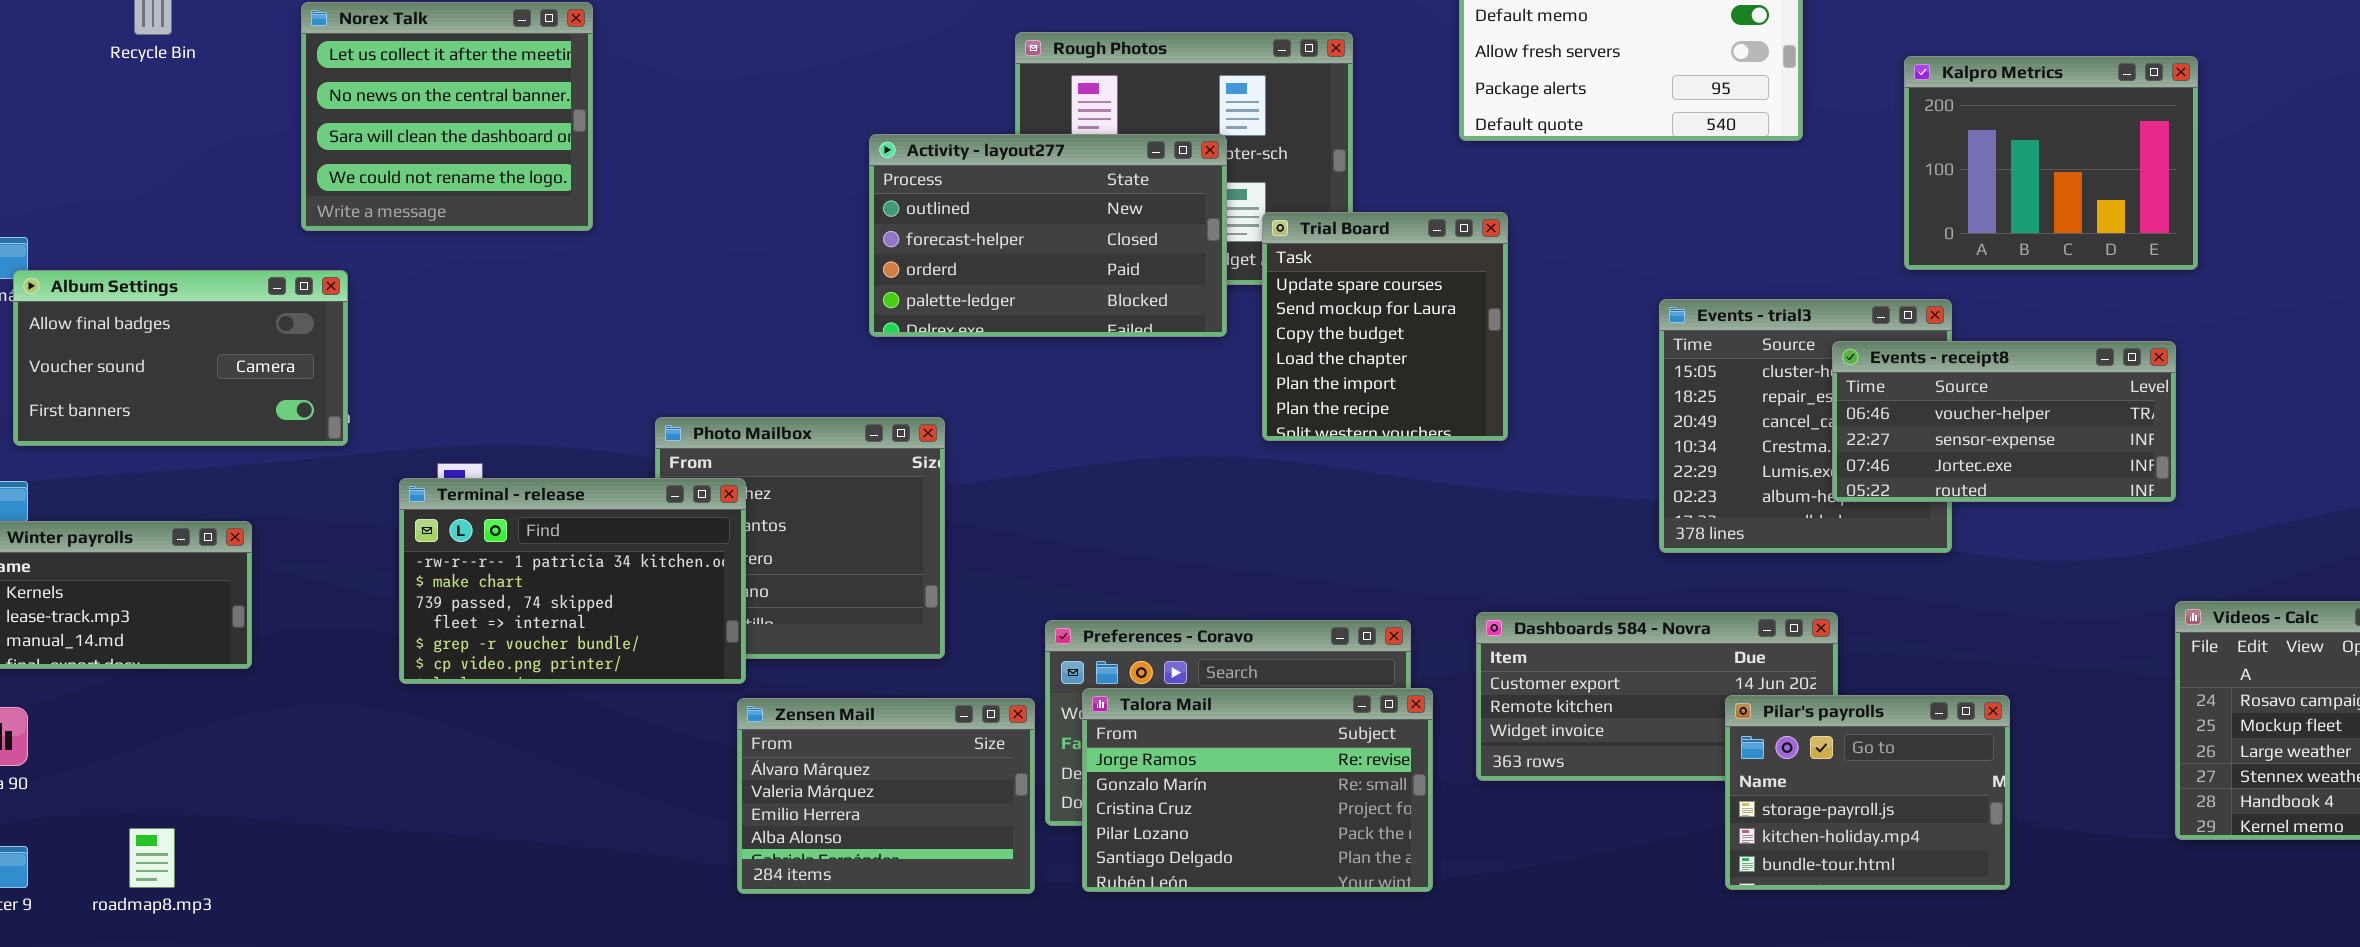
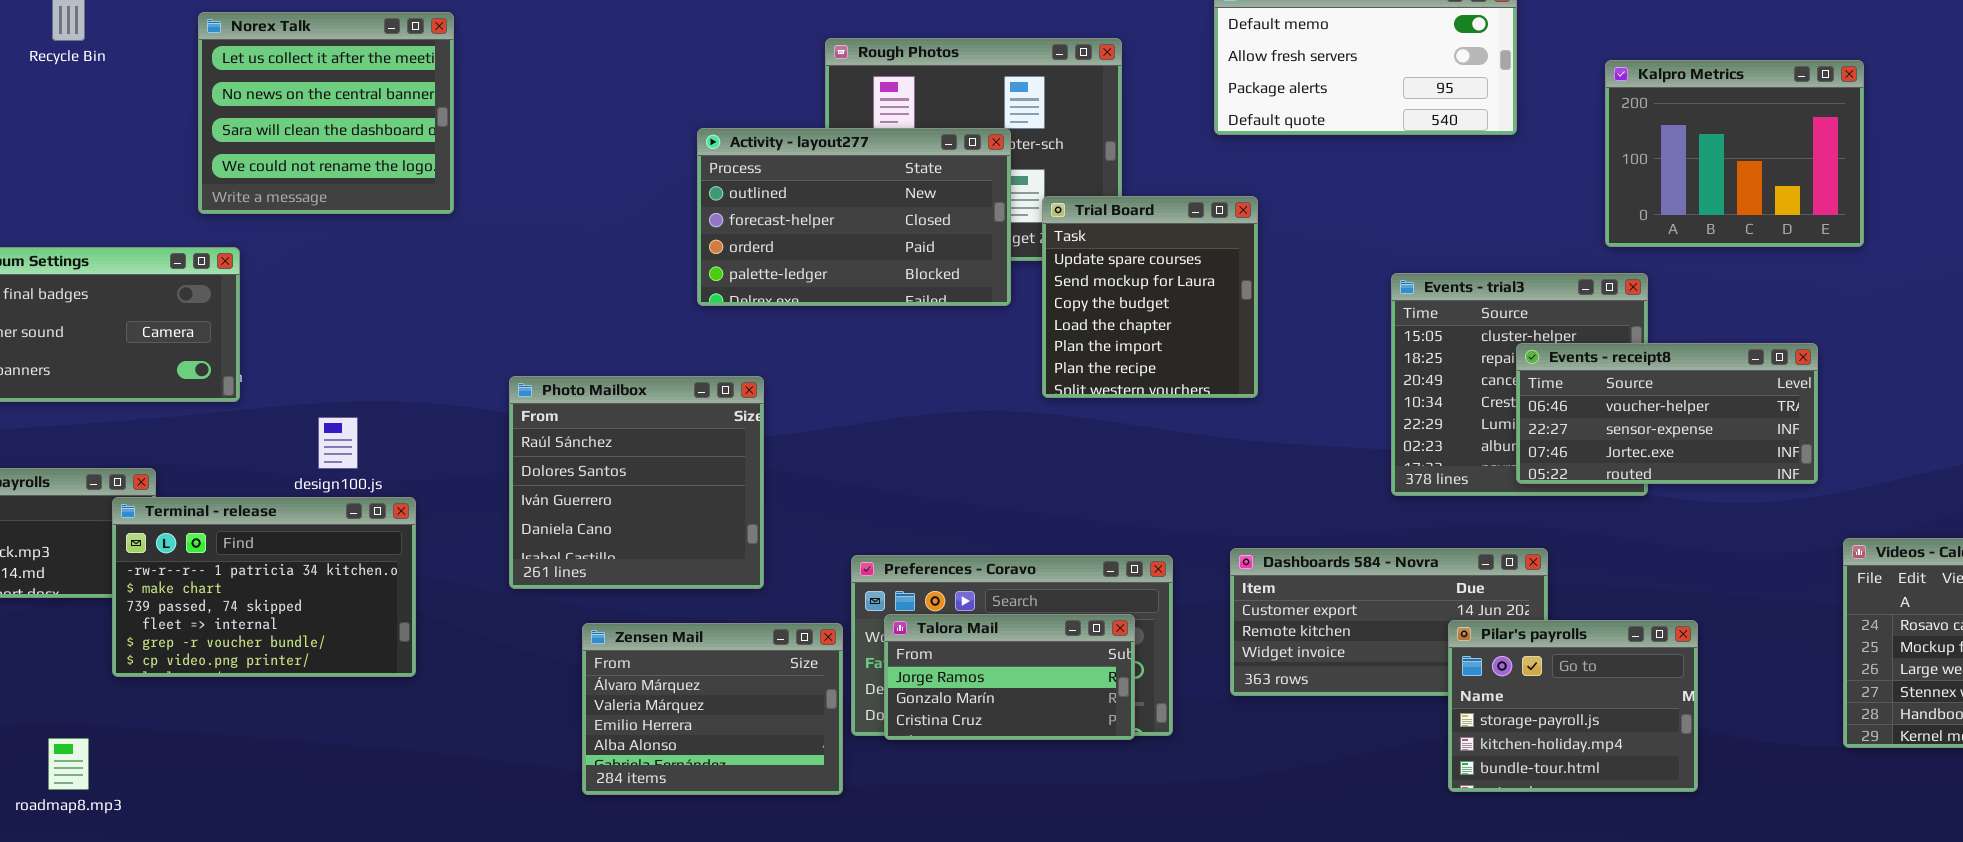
Events - receipt8: [1832,341,2176,502] -> [1516,343,1818,484], moved
Terminal - release: [399,478,746,684] -> [112,497,416,677], moved
Talora Mail: [1082,688,1433,892] -> [884,614,1135,740], resized

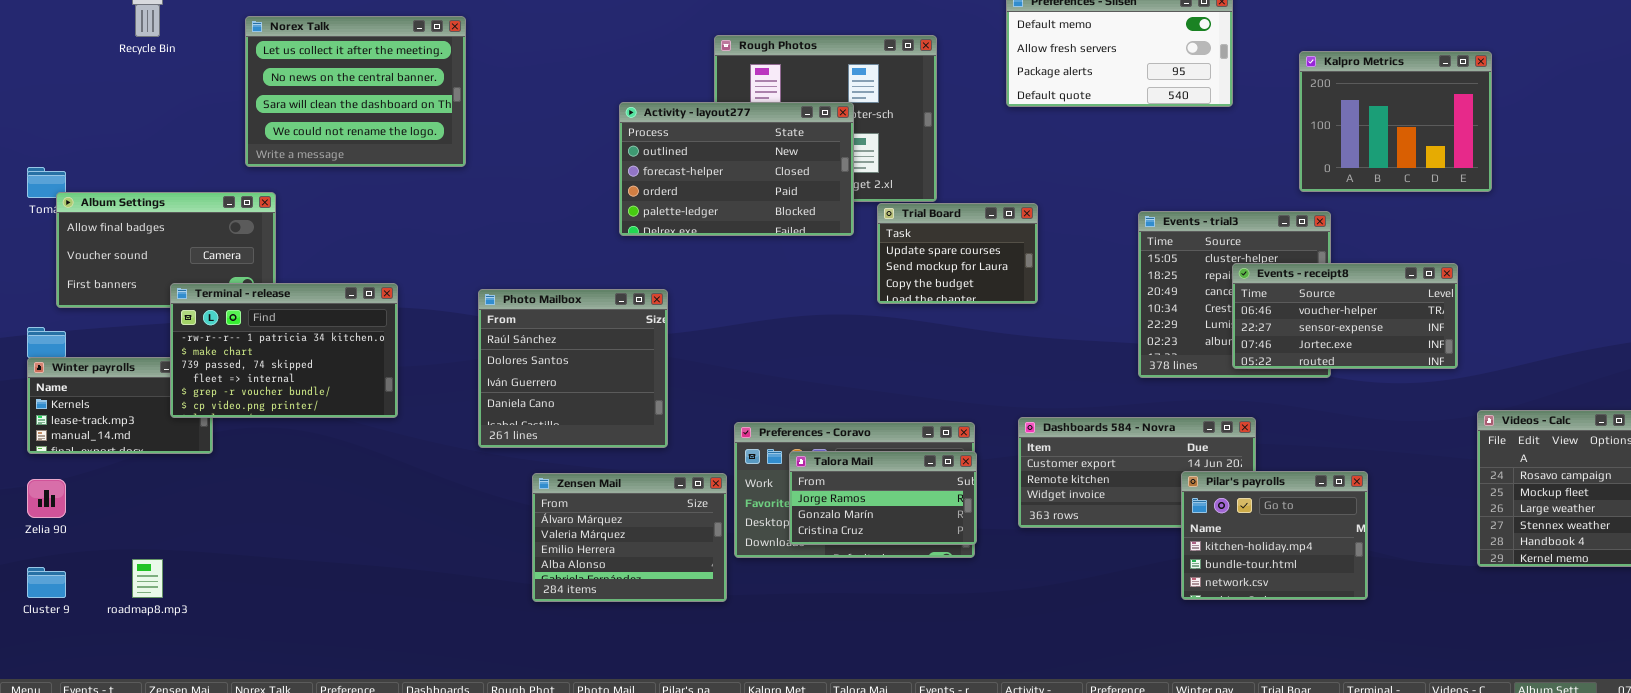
Norex Talk: [198,12,454,214] -> [245,16,466,167], resized
Trial Board: [1042,196,1258,398] -> [877,203,1038,304], resized
Terminal - release: [112,497,416,677] -> [170,283,398,418], moved
Talora Mail: [884,614,1135,740] -> [789,451,977,545], moved
Pilar's payrolls: [1448,620,1698,792] -> [1181,471,1368,600], scrolled down 1 row

